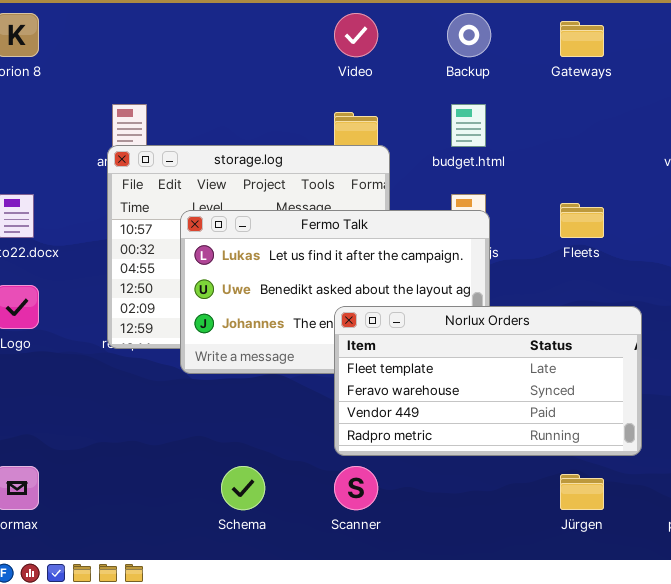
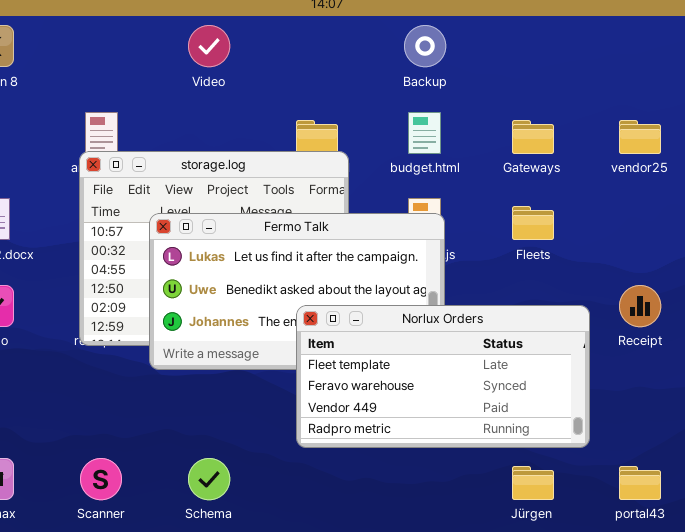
Video: [334,13,378,57] -> [188,25,230,67], moved
Gateways: [560,21,604,57] -> [512,120,554,154], moved
Scanner: [334,466,378,510] -> [80,458,122,500], moved

